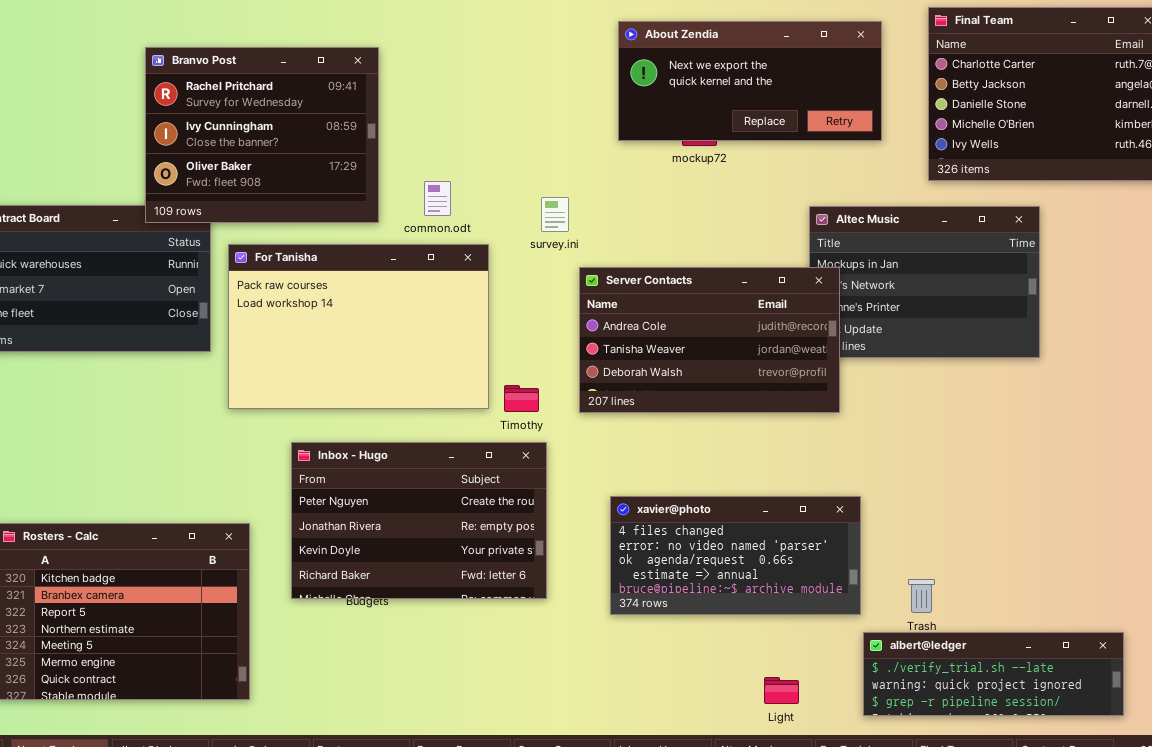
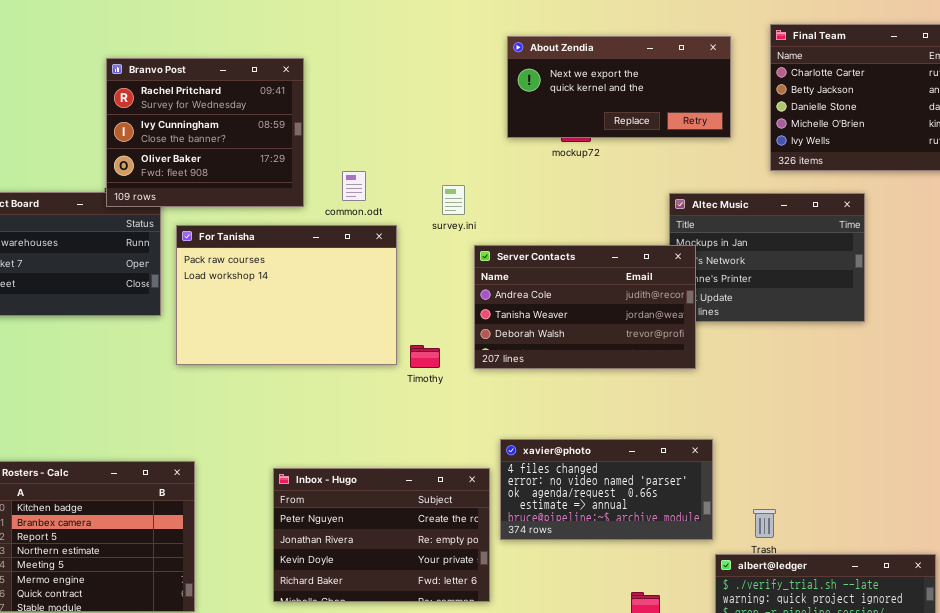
Inbox - Hugo: [291,442,547,599] -> [273,468,490,602], moved

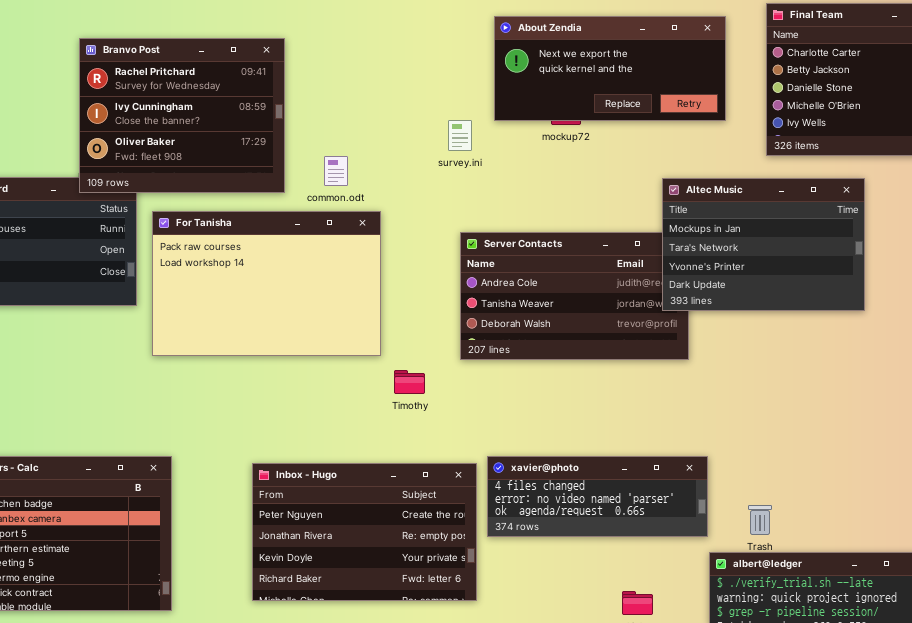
survey.ini: [442,185,465,215] -> [448,120,472,151], moved
Altec Music: [669,193,865,322] -> [662,178,865,311], raised
Timothy: [410,345,440,368] -> [394,370,425,394], moved
xavier@photo: [500,439,713,540] -> [487,456,708,537], resized

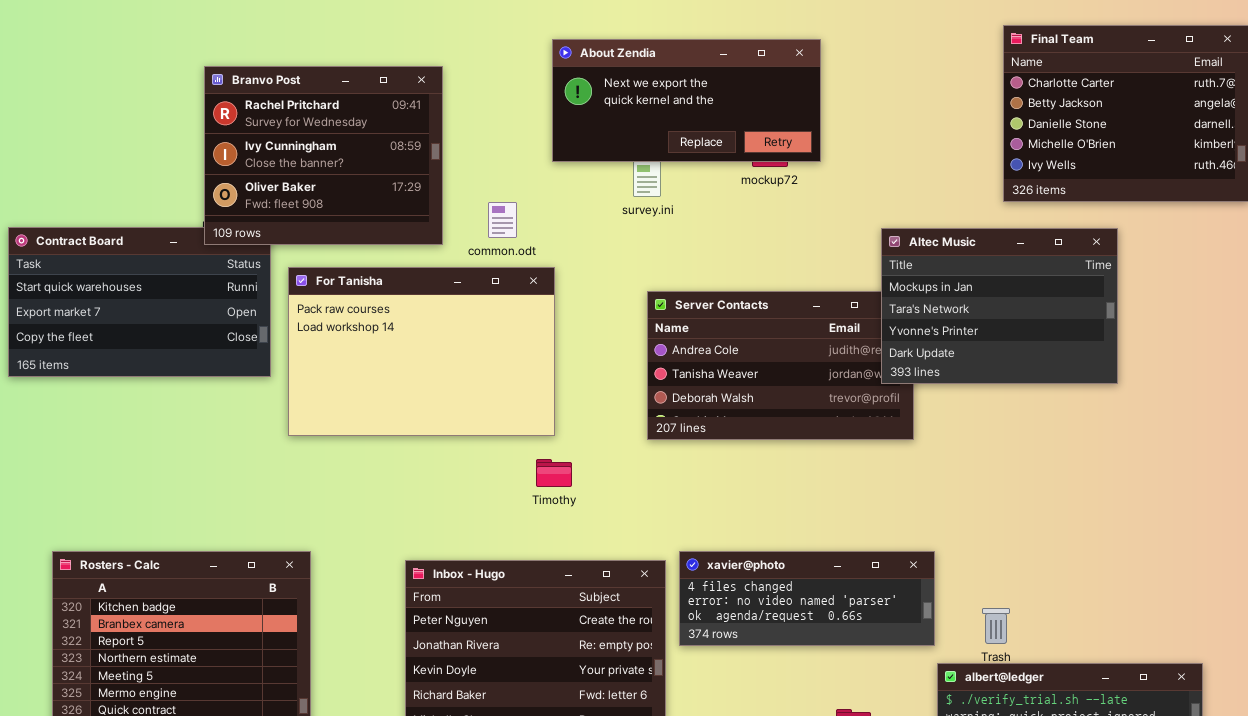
About Zendia: [494,16,726,121] -> [552,39,821,162], moved
Timothy: [394,370,425,394] -> [536,459,572,487], moved

